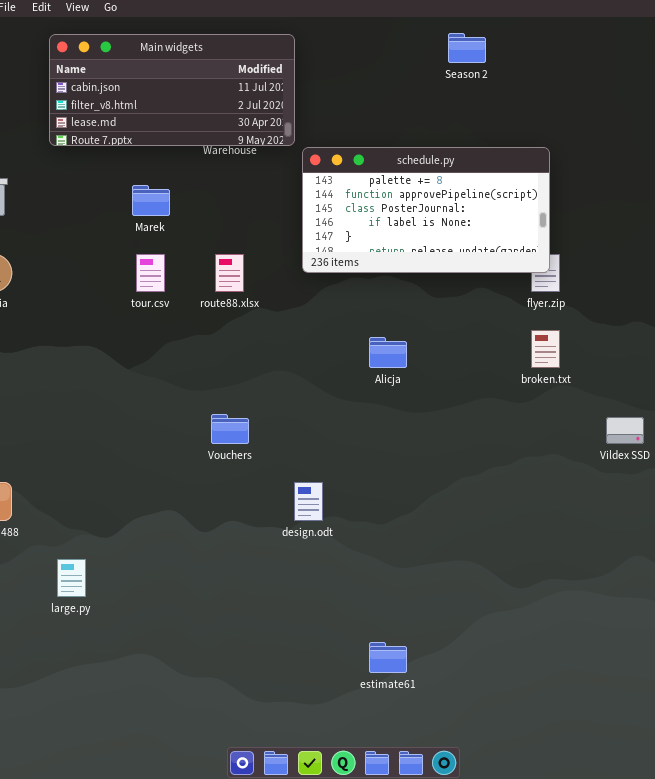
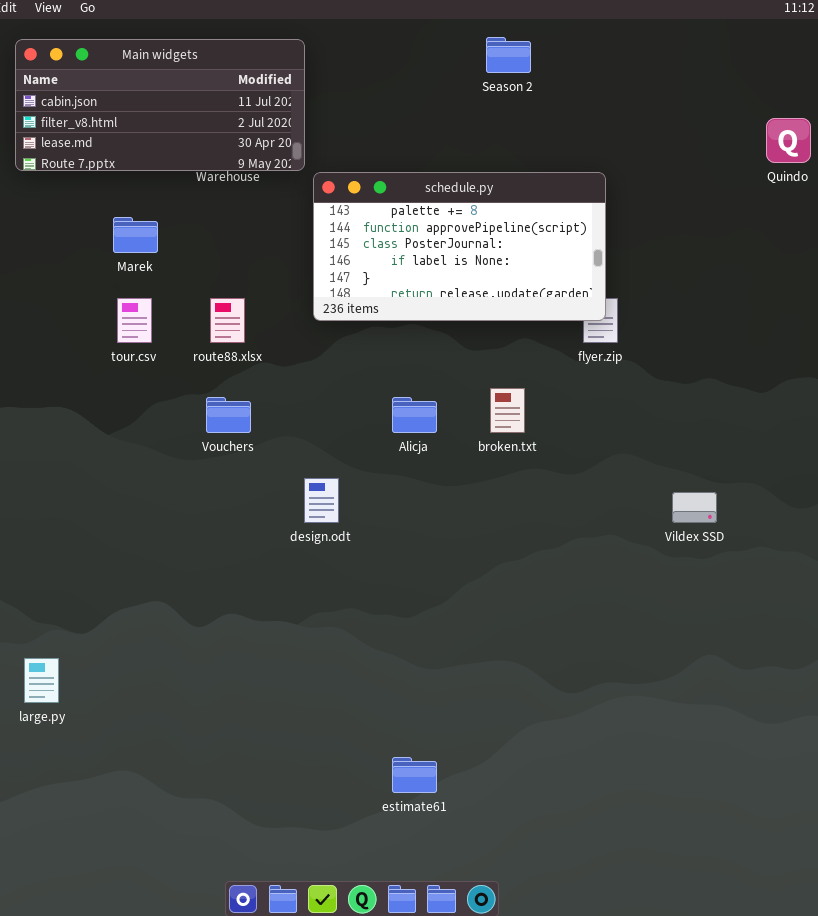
broken.txt: [531,330,560,368] -> [490,388,525,433], moved
Vouchers: [211,414,249,444] -> [206,397,251,433], moved
design.odt: [294,482,323,521] -> [304,478,339,523], moved

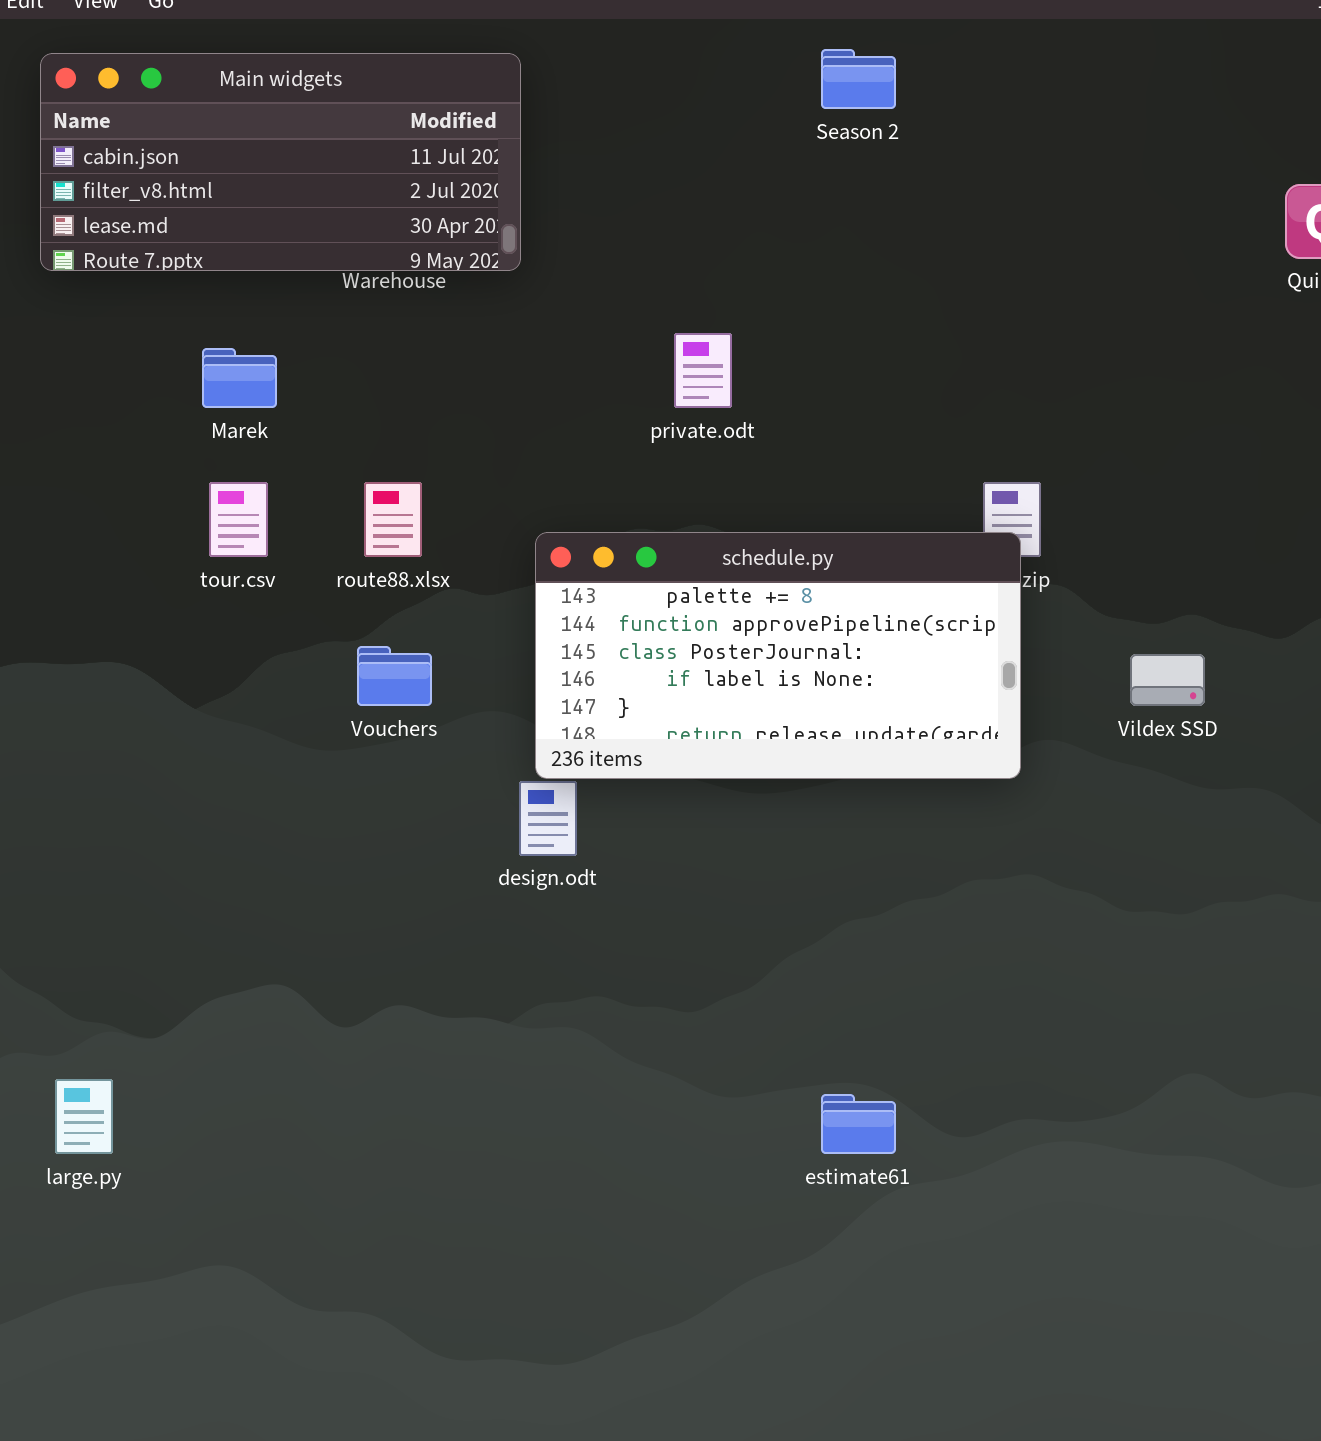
schedule.py: [313,172,606,321] -> [535,532,1021,779], moved
Vildex SSD: [672,492,717,523] -> [1130,654,1205,706], moved
estimate61: [392,757,437,793] -> [821,1094,896,1154], moved

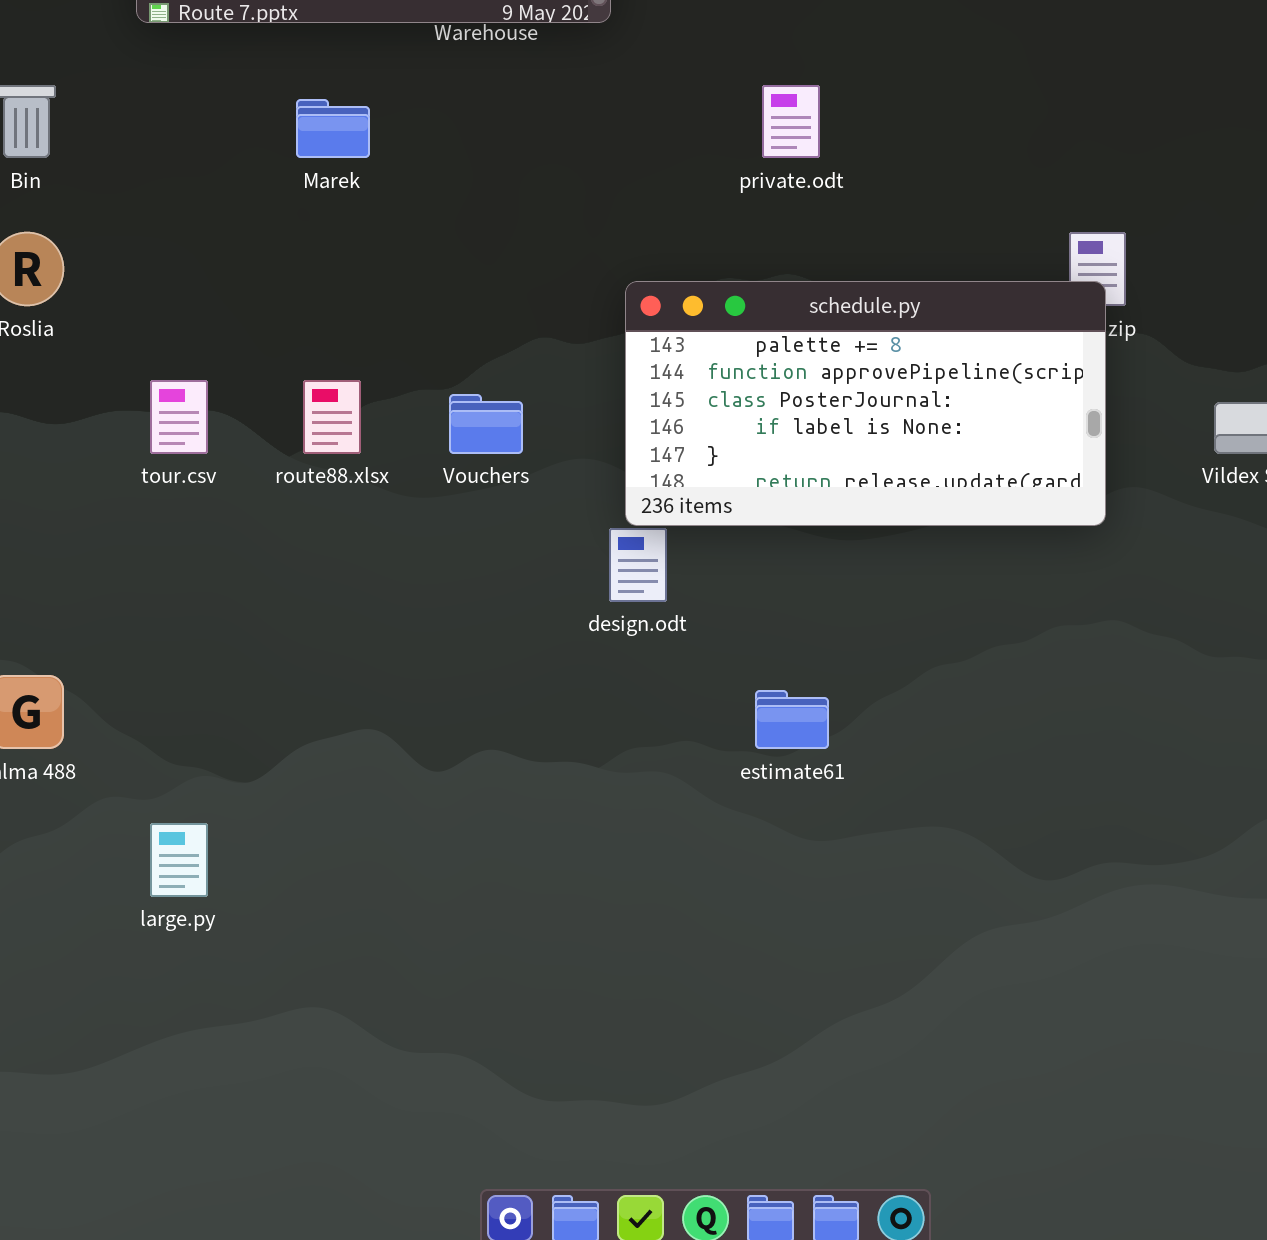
tour.csv: [209,482,268,557] -> [150,380,208,454], moved
route88.xlsx: [364,482,422,557] -> [303,380,361,454], moved
estimate61: [821,1094,896,1154] -> [755,690,829,749], moved

